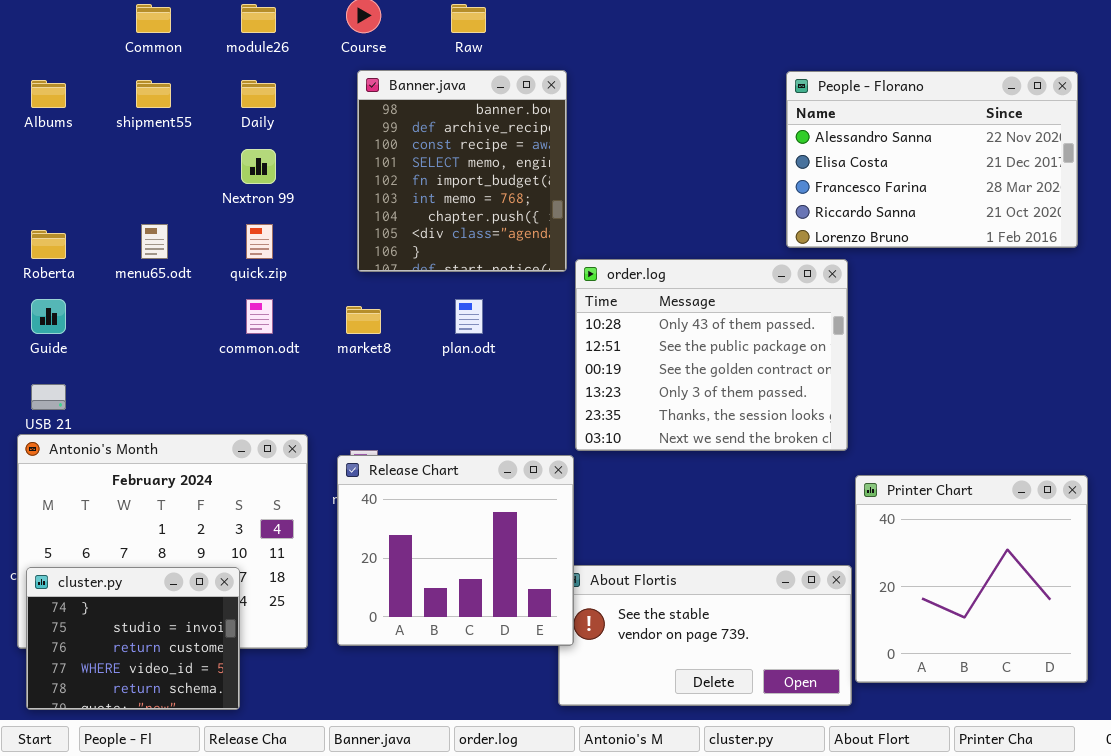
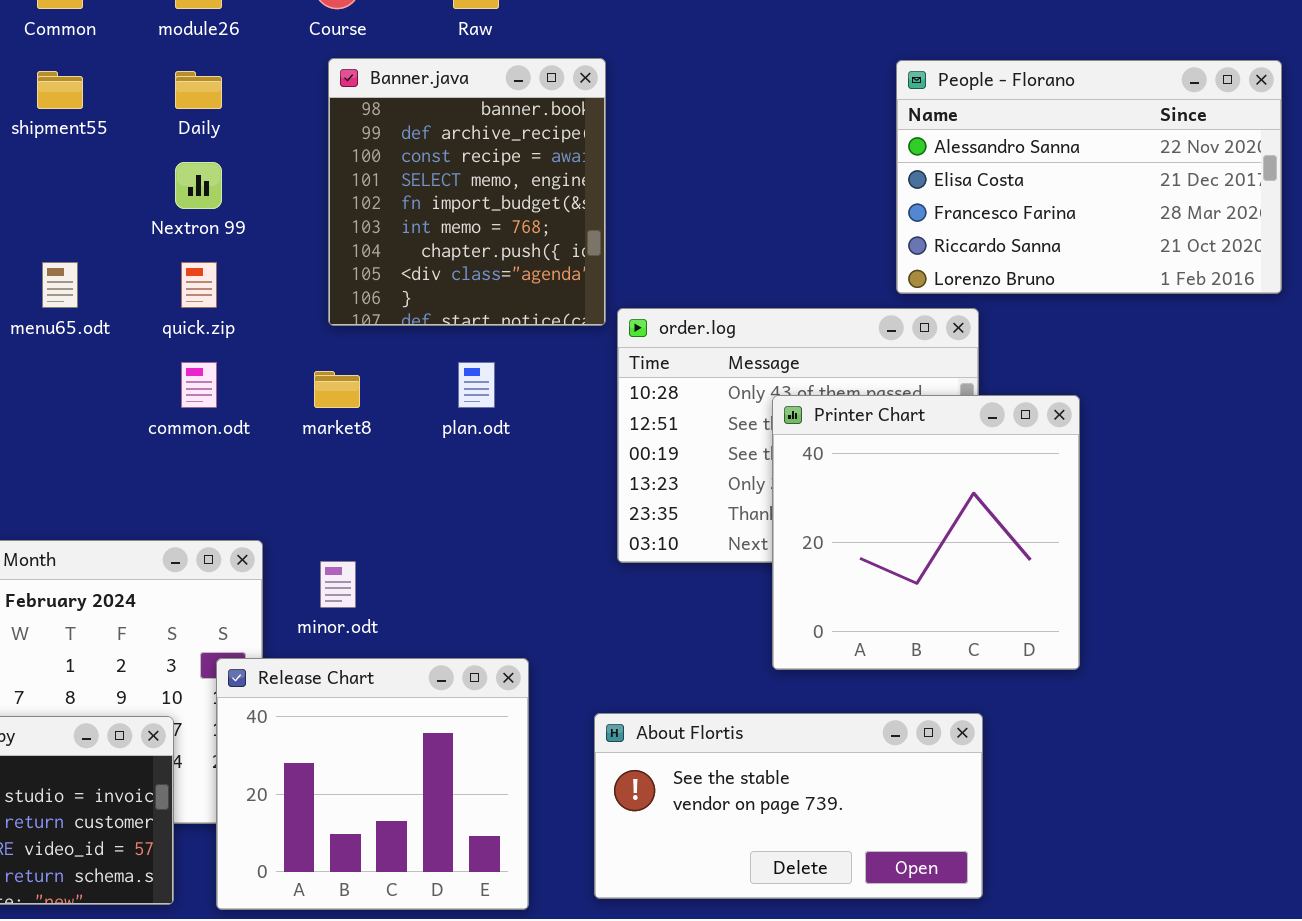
Release Chart: [337,455,574,646] -> [216,658,529,910], moved
Printer Chart: [855,475,1088,683] -> [772,395,1080,670], moved

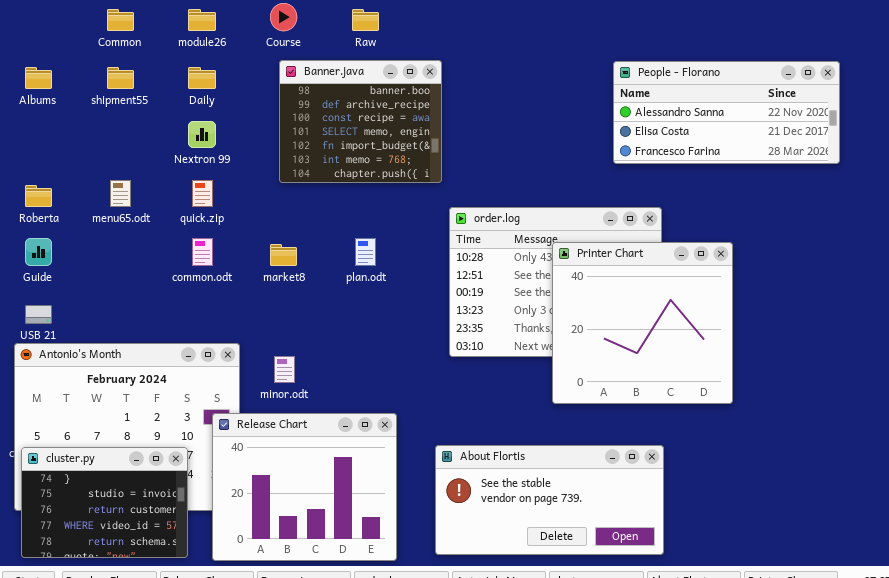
Banner.java: [328,58,606,326] -> [279,60,442,183], resized
People - Florano: [896,60,1282,294] -> [613,61,840,164], resized
Printer Chart: [772,395,1080,670] -> [552,242,733,404], moved

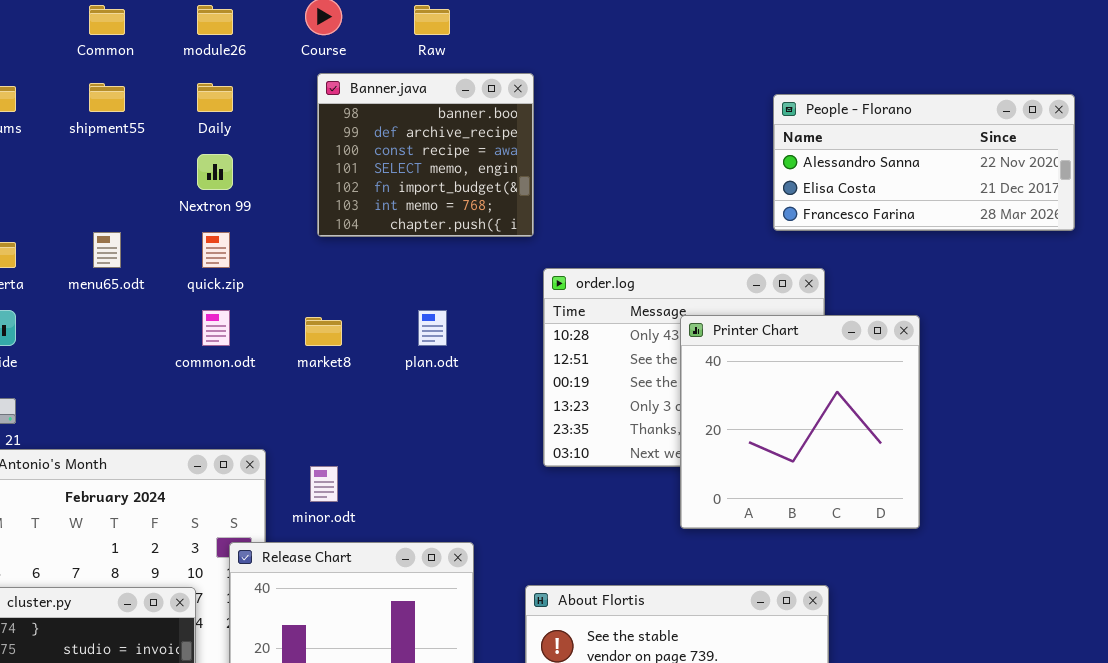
People - Florano: [613,61,840,164] -> [773,94,1075,231], moved

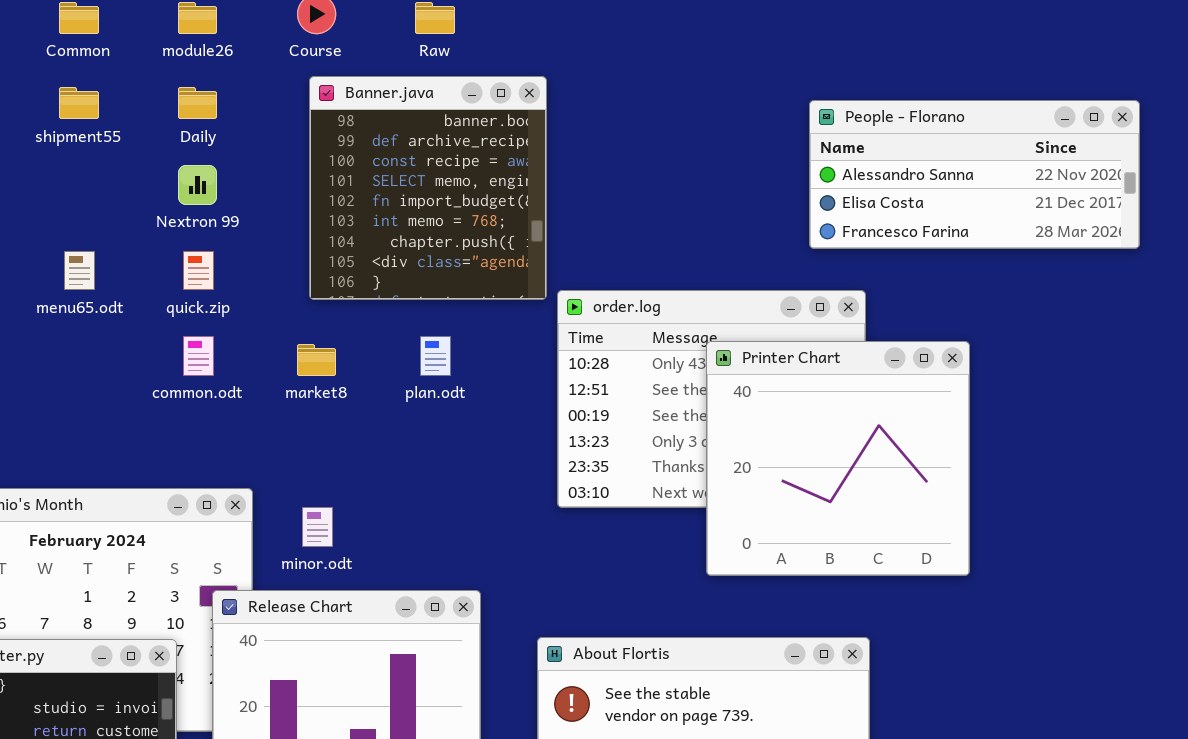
Banner.java: [317,73,534,237] -> [309,76,547,300], resized

